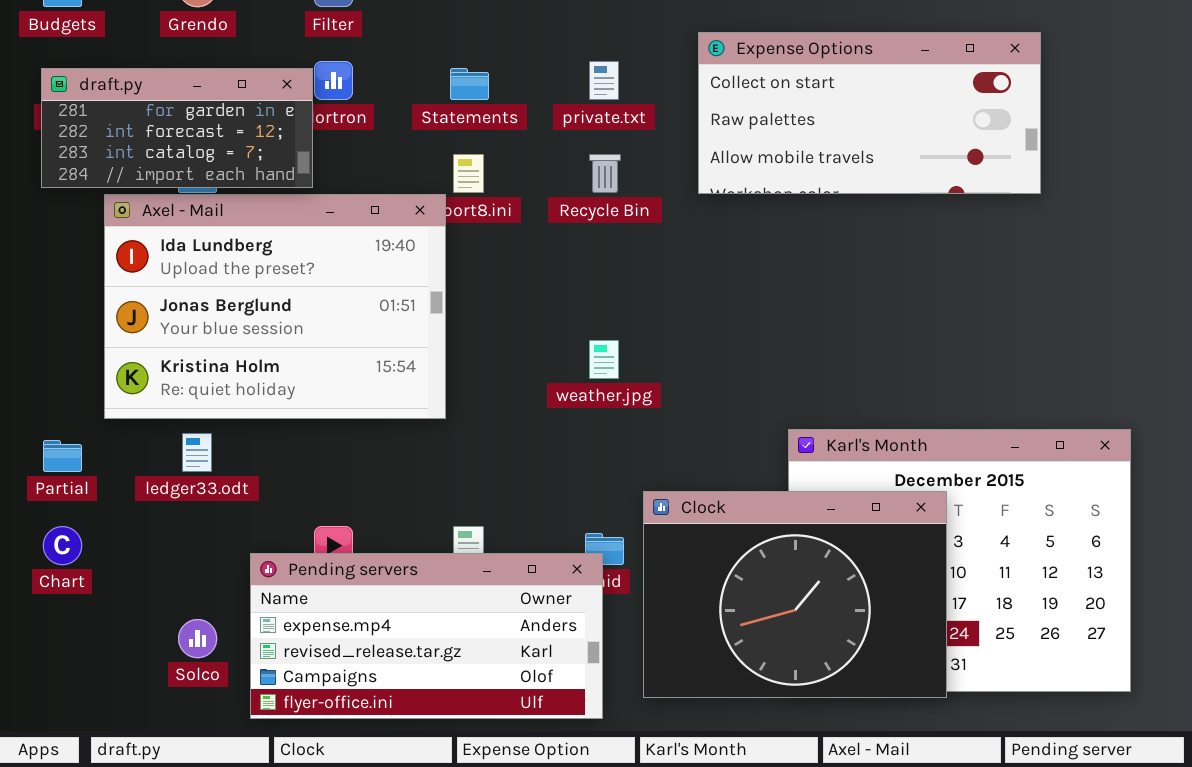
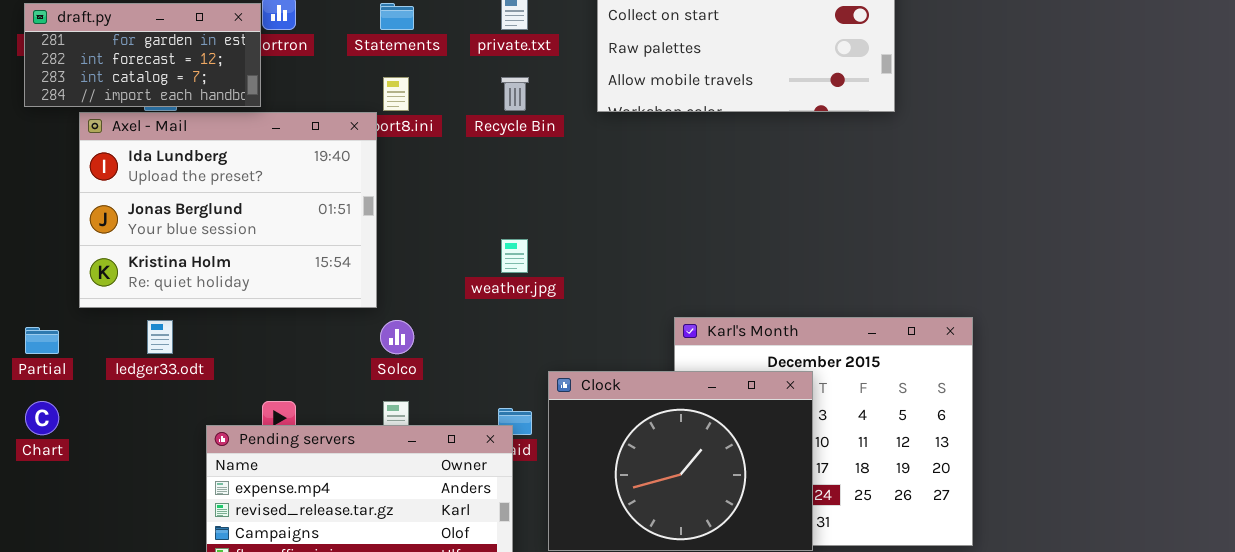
Solco: [178,619,217,658] -> [380,320,414,354], moved

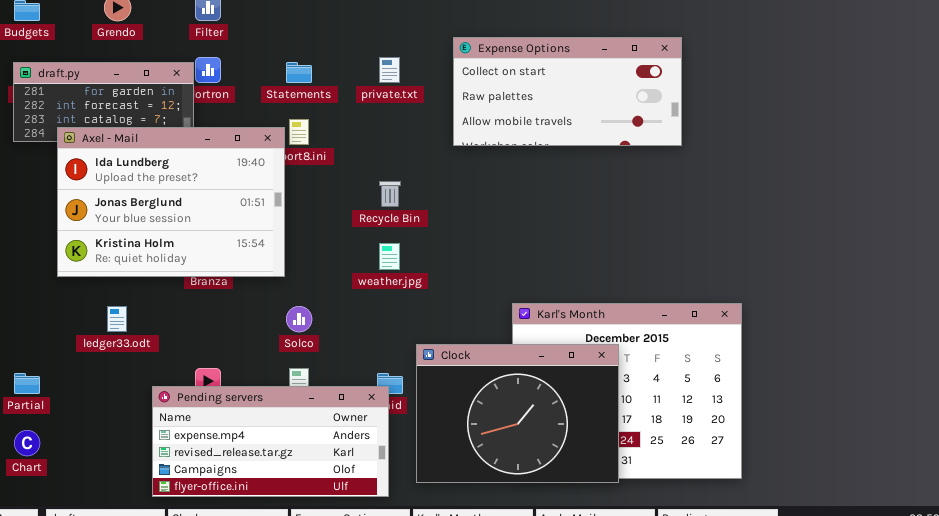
Recycle Bin: [501,77,529,111] -> [379,181,401,207], moved
Axel - Mail: [79,112,377,308] -> [57,127,285,277], moved
Partial: [25,327,59,354] -> [14,373,40,394], moved
Chart: [25,401,59,435] -> [14,430,40,456], moved

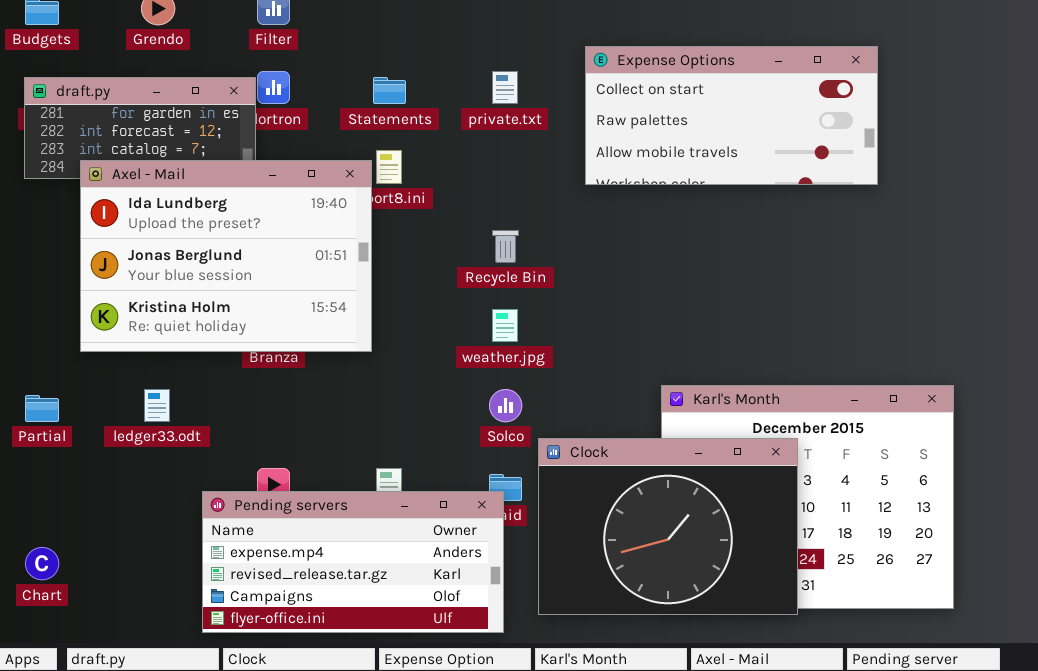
Solco: [286,306,312,332] -> [489,389,522,422], moved
Partial: [14,373,40,394] -> [25,395,59,422], moved

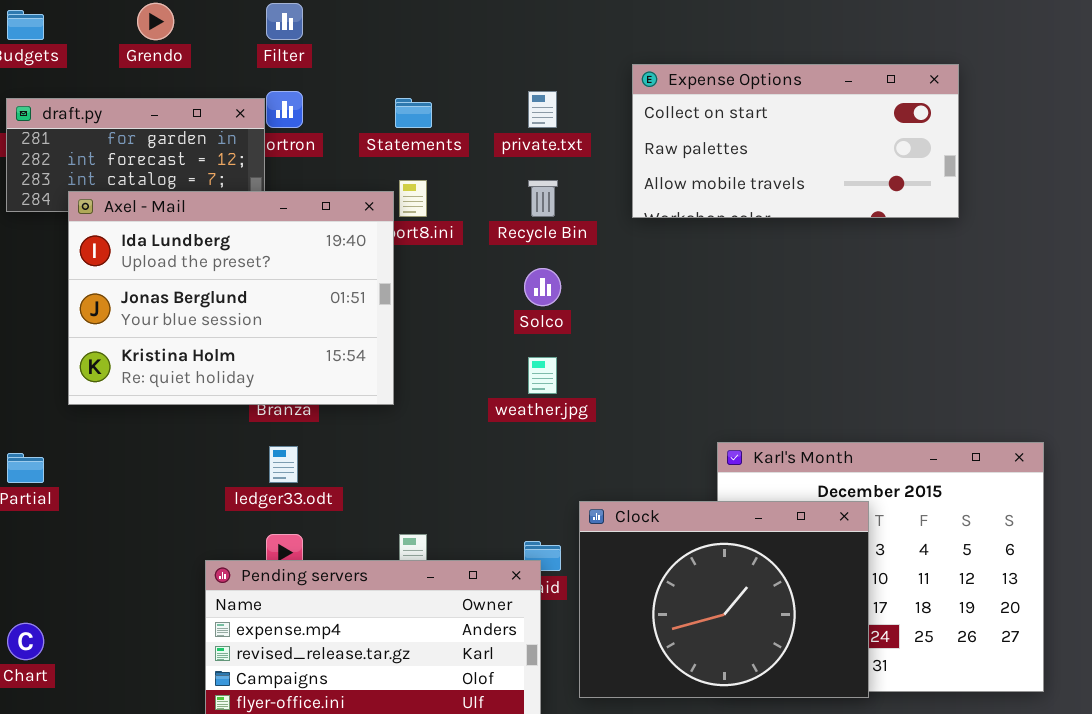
Recycle Bin: [492,230,519,263] -> [528,180,558,217], moved
ledger33.odt: [144,389,170,422] -> [269,446,298,483], moved
Solco: [489,389,522,422] -> [524,268,561,306], moved

